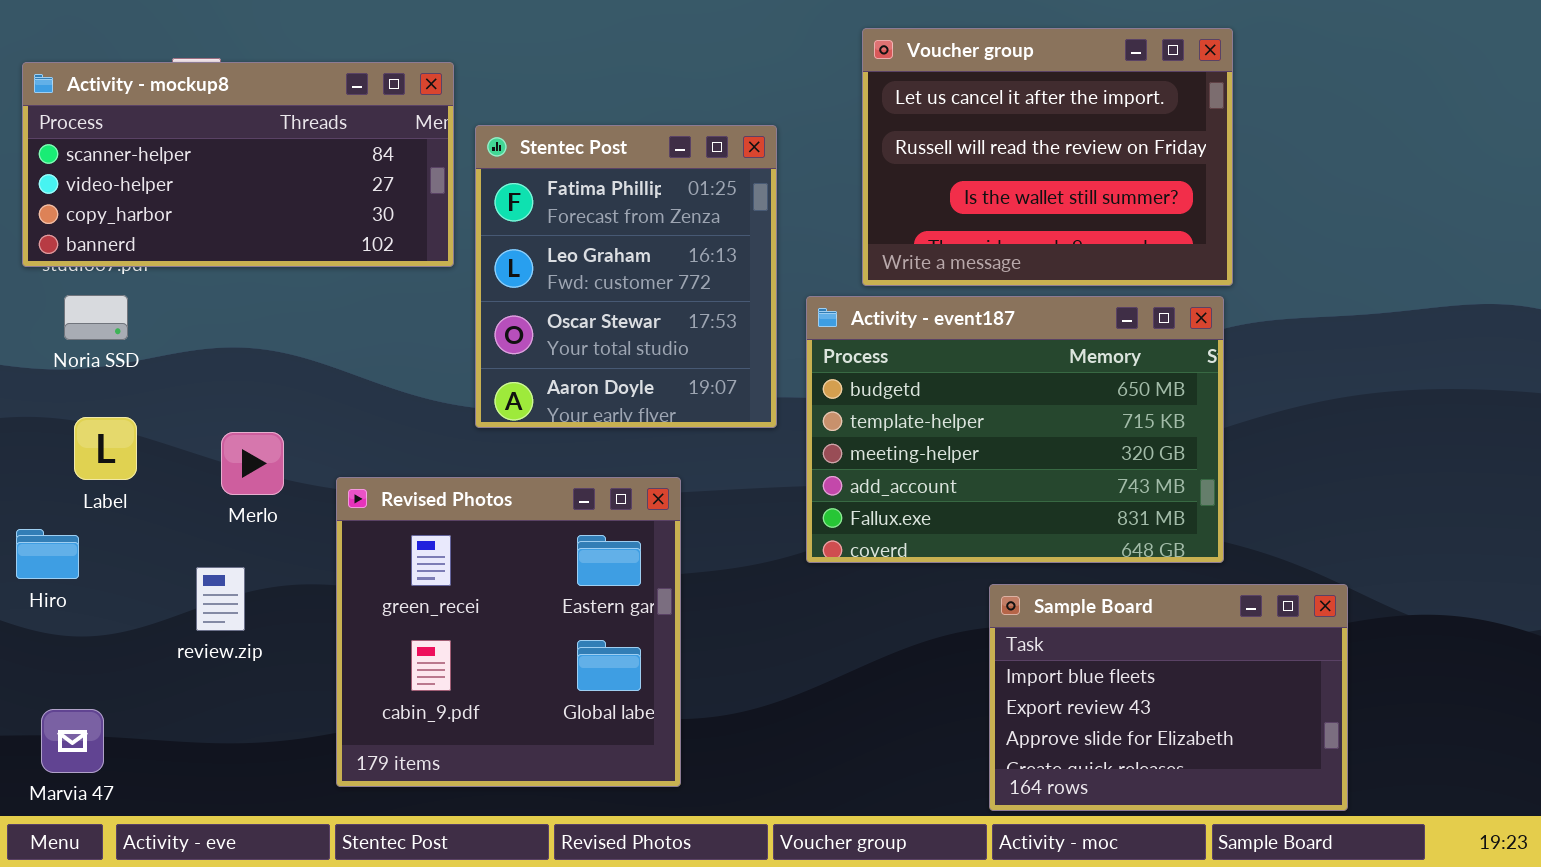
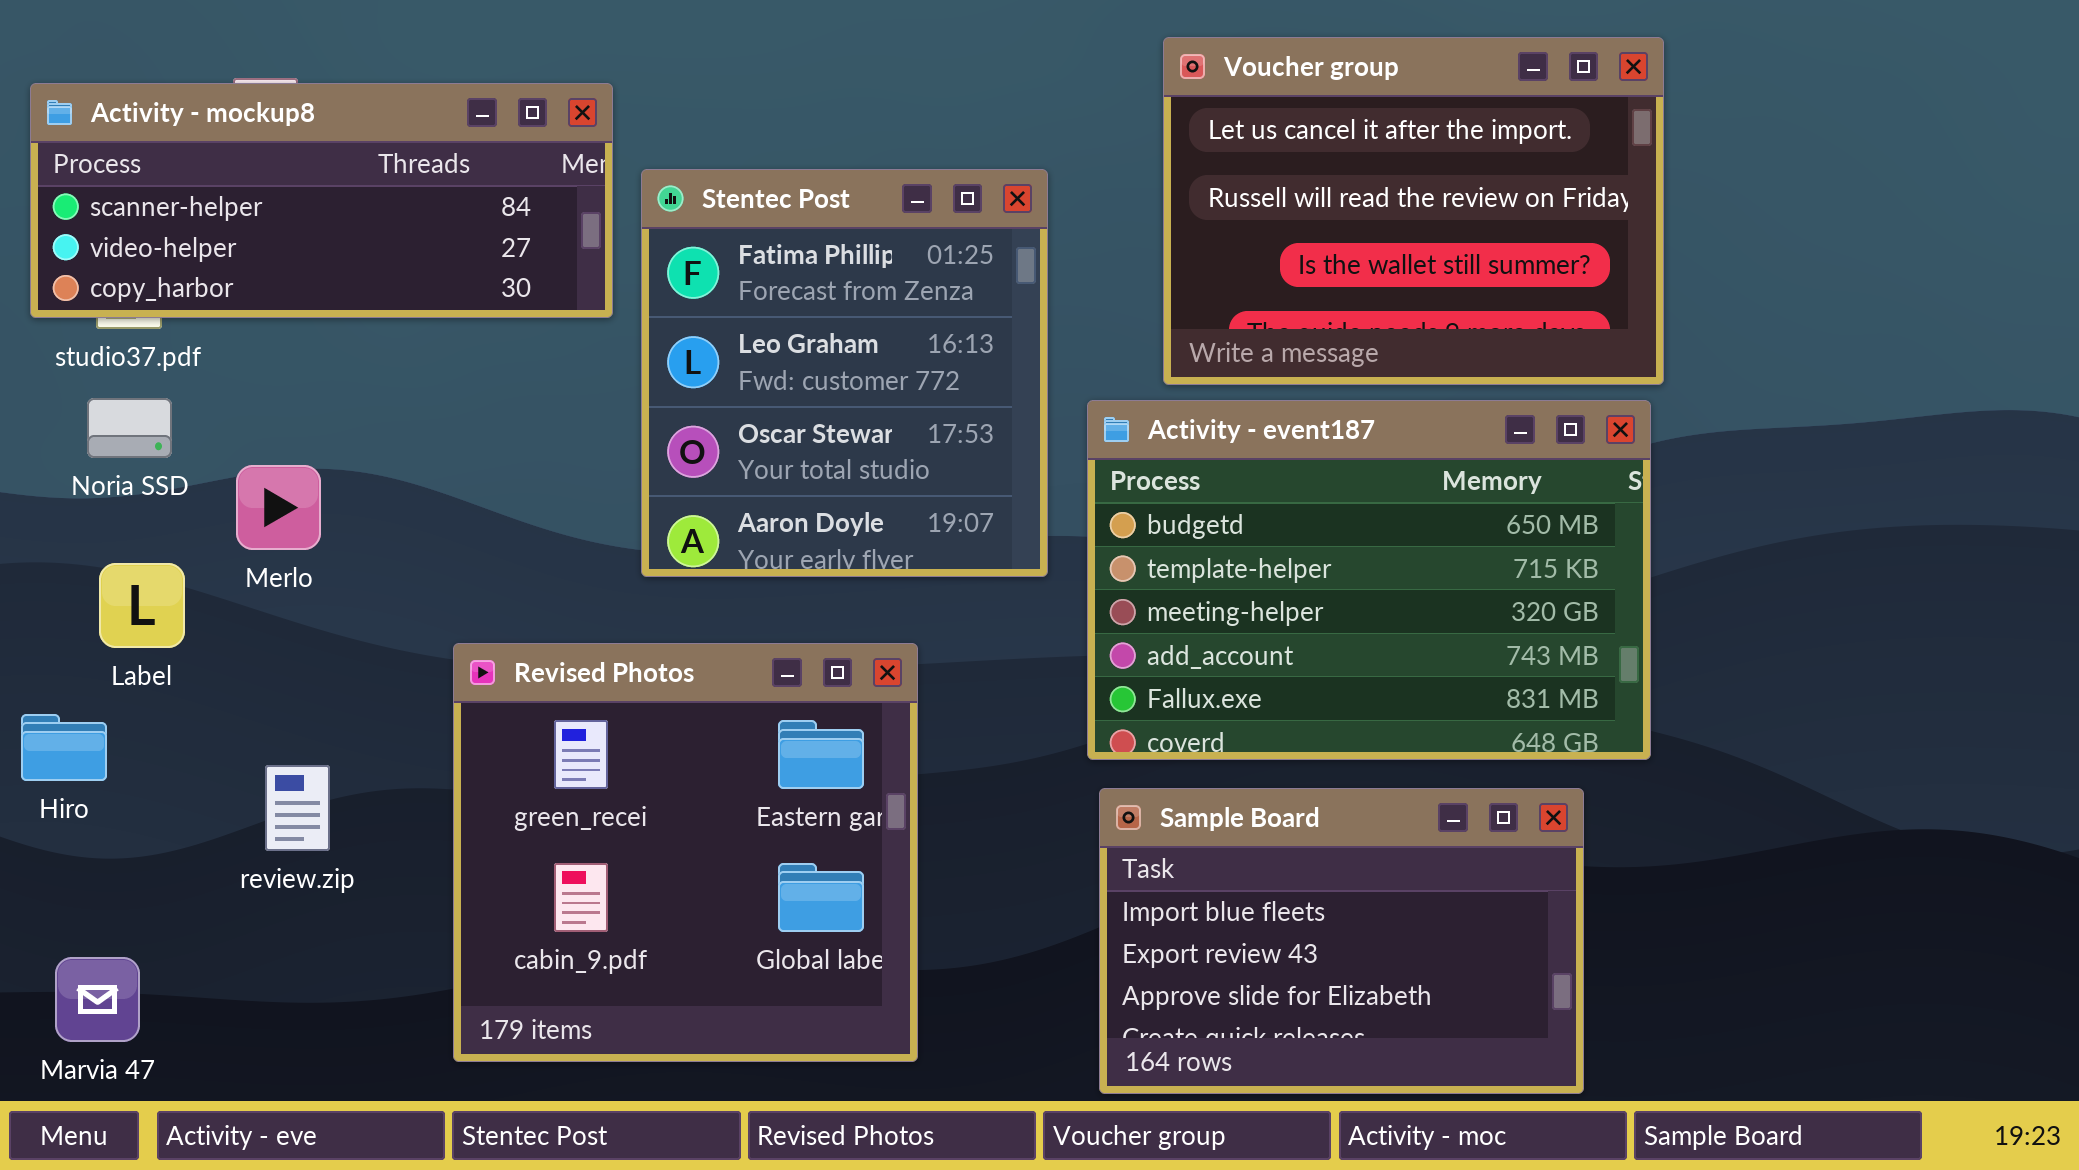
Activity - mockup8: [22,62,454,267] -> [30,83,613,318], resized
Merlo: [221,432,284,495] -> [236,465,321,550], moved
Sample Board: [989,584,1348,811] -> [1099,788,1584,1094], moved

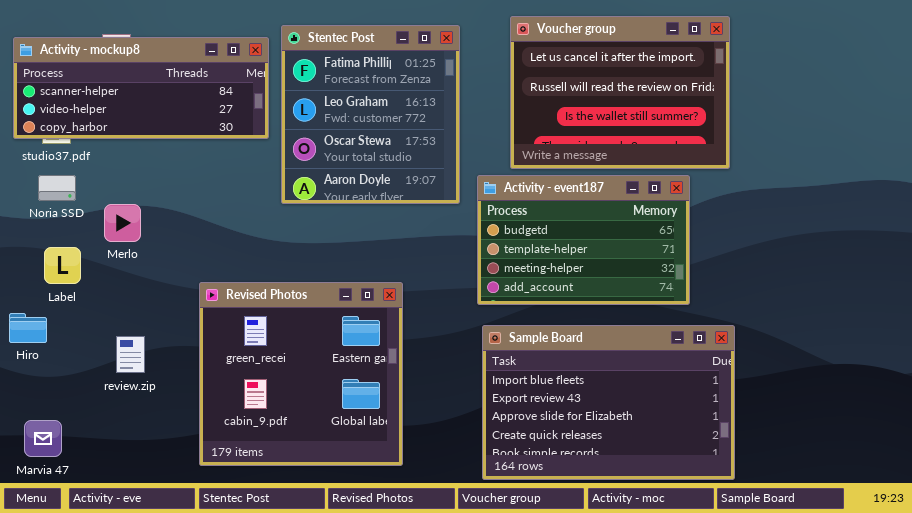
Stentec Post: [641,169,1048,577] -> [281,25,460,204], moved
Activity - event187: [1087,400,1651,760] -> [477,175,690,305], resized
Sample Board: [1099,788,1584,1094] -> [482,325,735,480], resized

